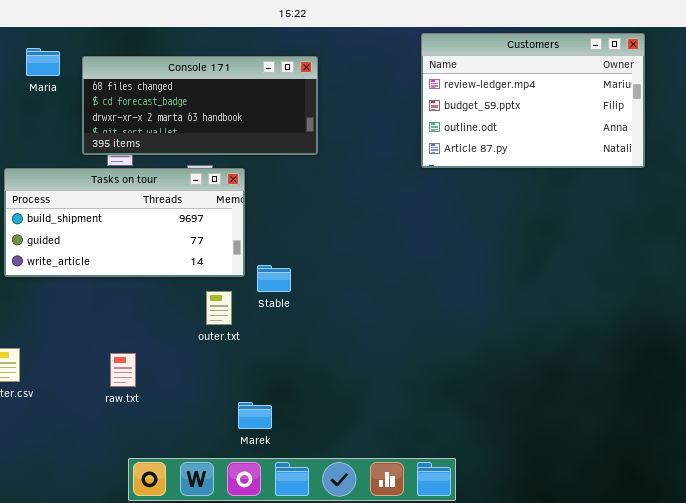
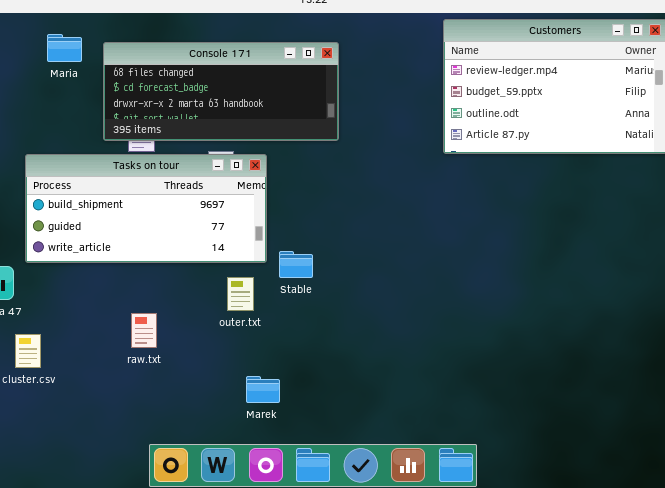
raw.txt: [110,353,136,387] -> [131,313,157,348], moved
Marek: [238,402,272,429] -> [246,376,280,403], moved

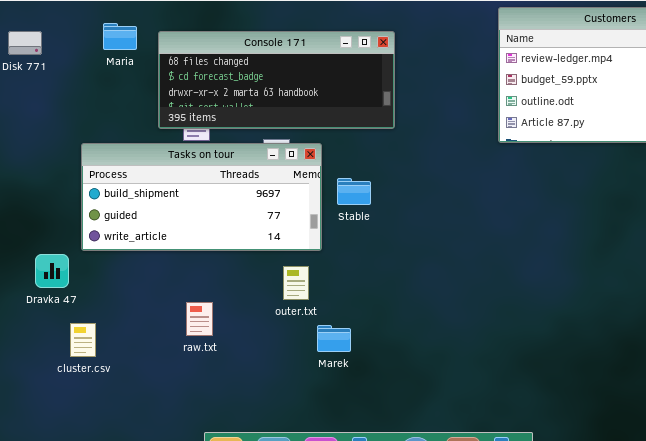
Stable: [279,251,313,278] -> [337,178,371,205], moved
Marek: [246,376,280,403] -> [317,325,351,352], moved

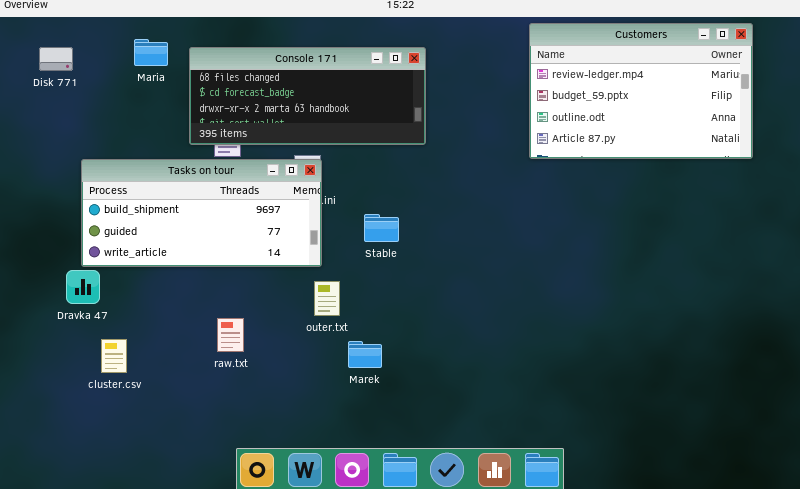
Tasks on tour: [81,143,322,251] -> [81,159,322,267], moved
Stable: [337,178,371,205] -> [364,214,399,242], moved

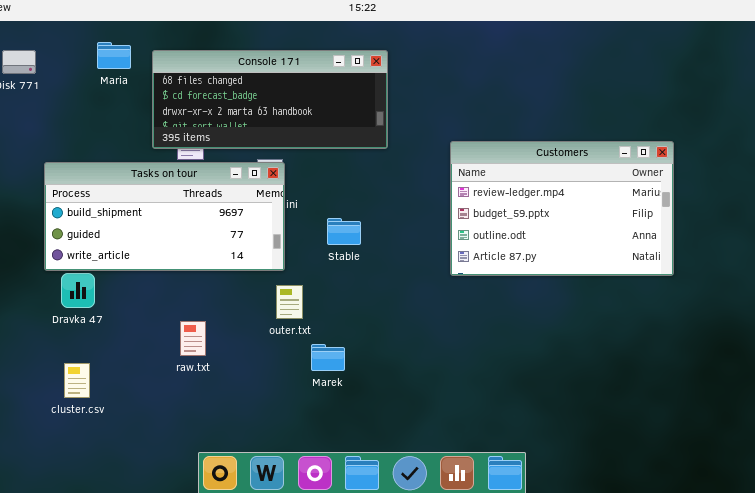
Customers: [529,23,753,159] -> [450,141,674,276], moved
Dravka 47: [66,270,100,304] -> [61,273,95,308], moved
cluster.csv: [101,339,127,373] -> [64,363,90,398], moved

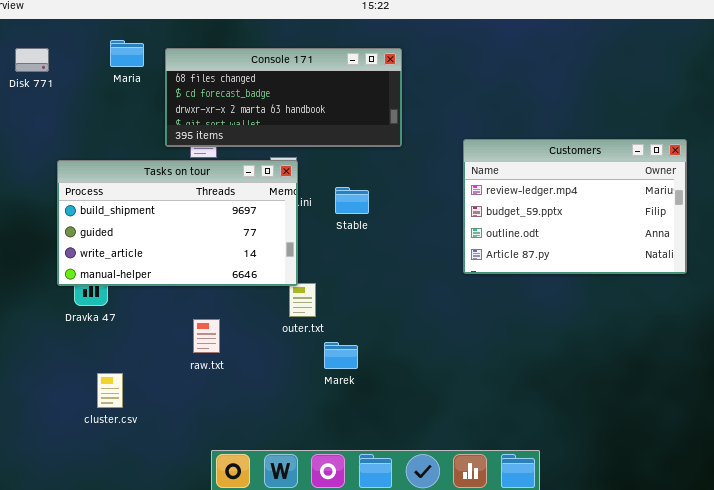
Tasks on tour: [44,162,285,271] -> [57,160,298,286], resized
Stable: [327,218,361,245] -> [335,187,369,214], moved
cluster.csv: [64,363,90,398] -> [97,373,123,408], moved

